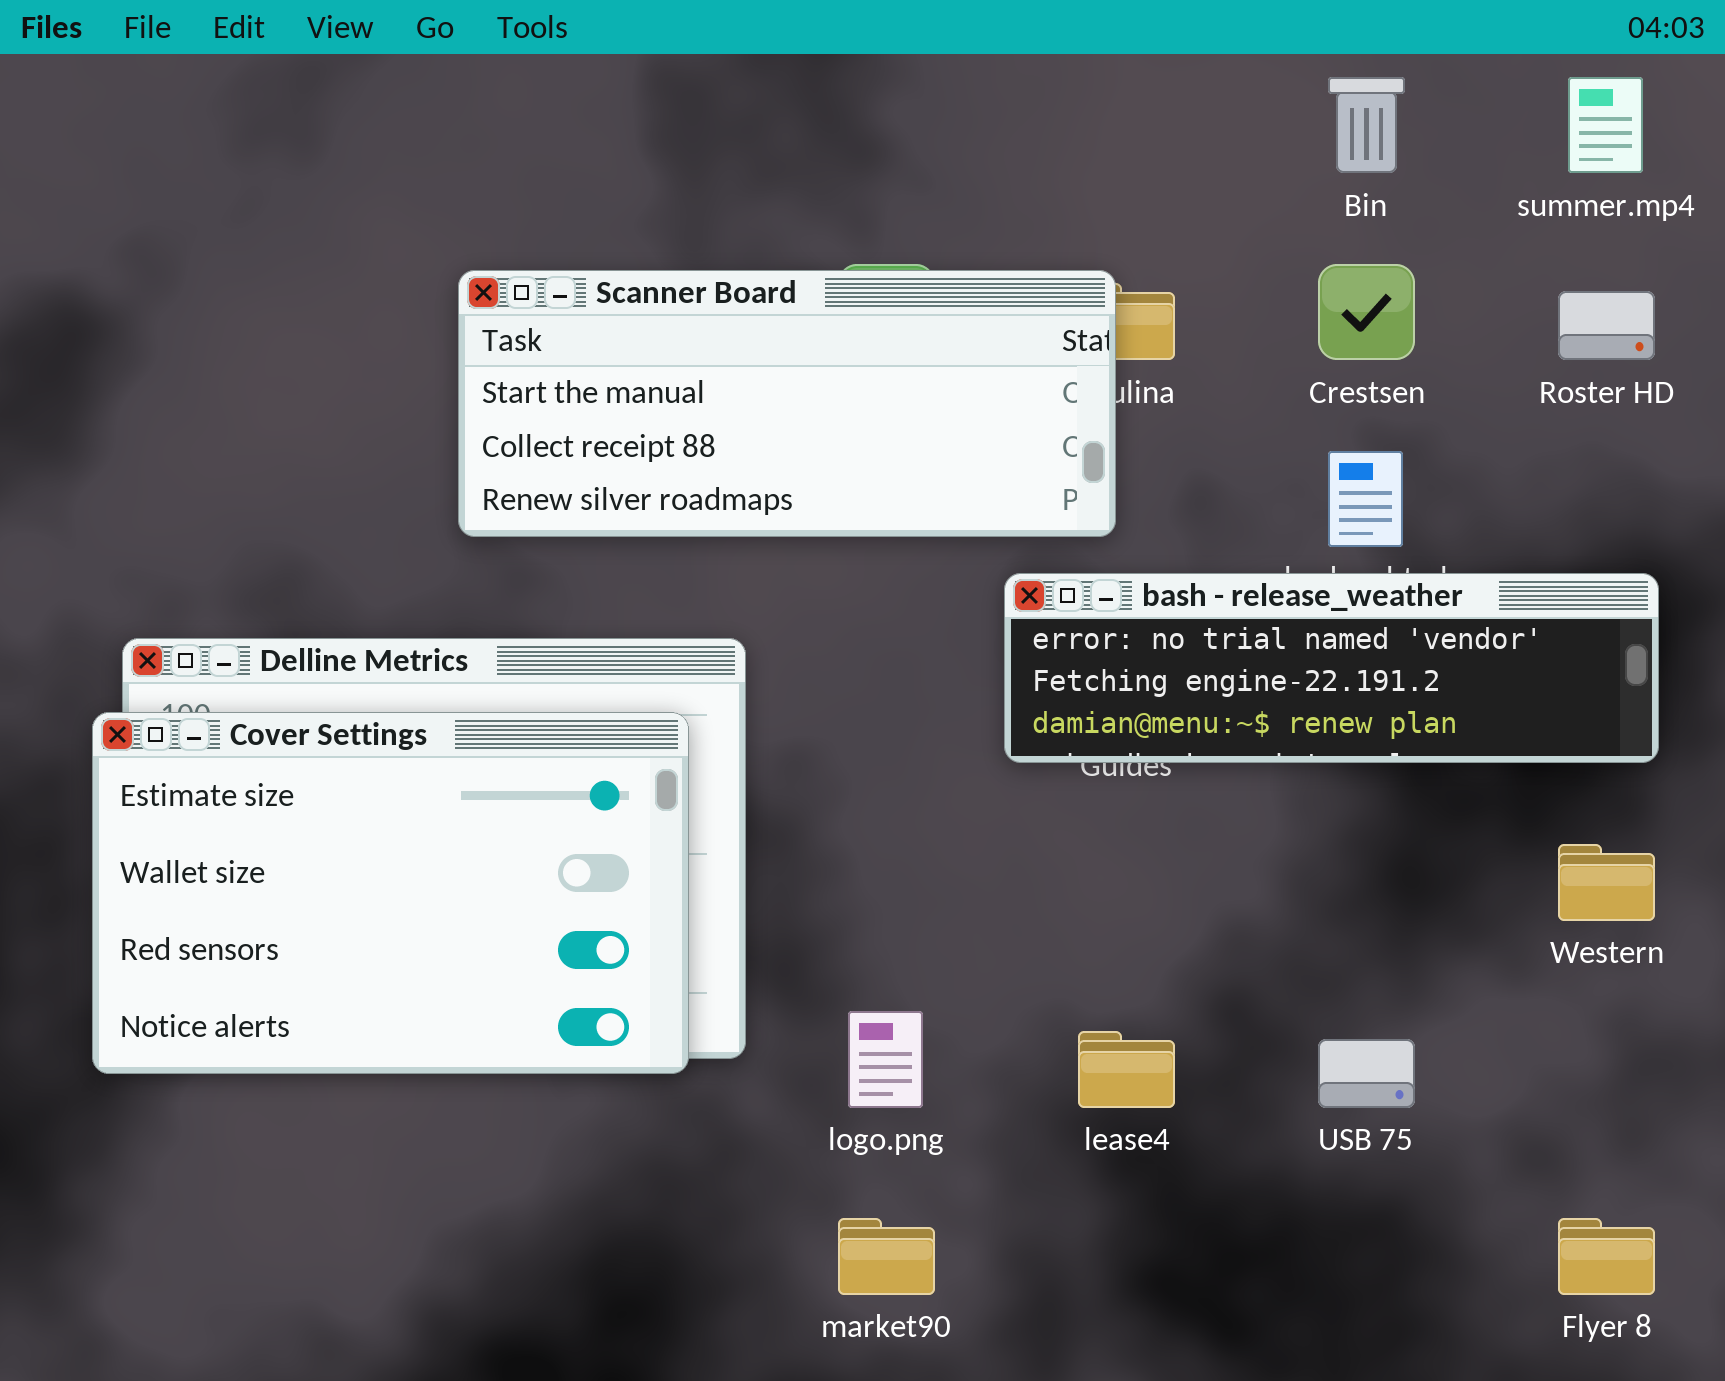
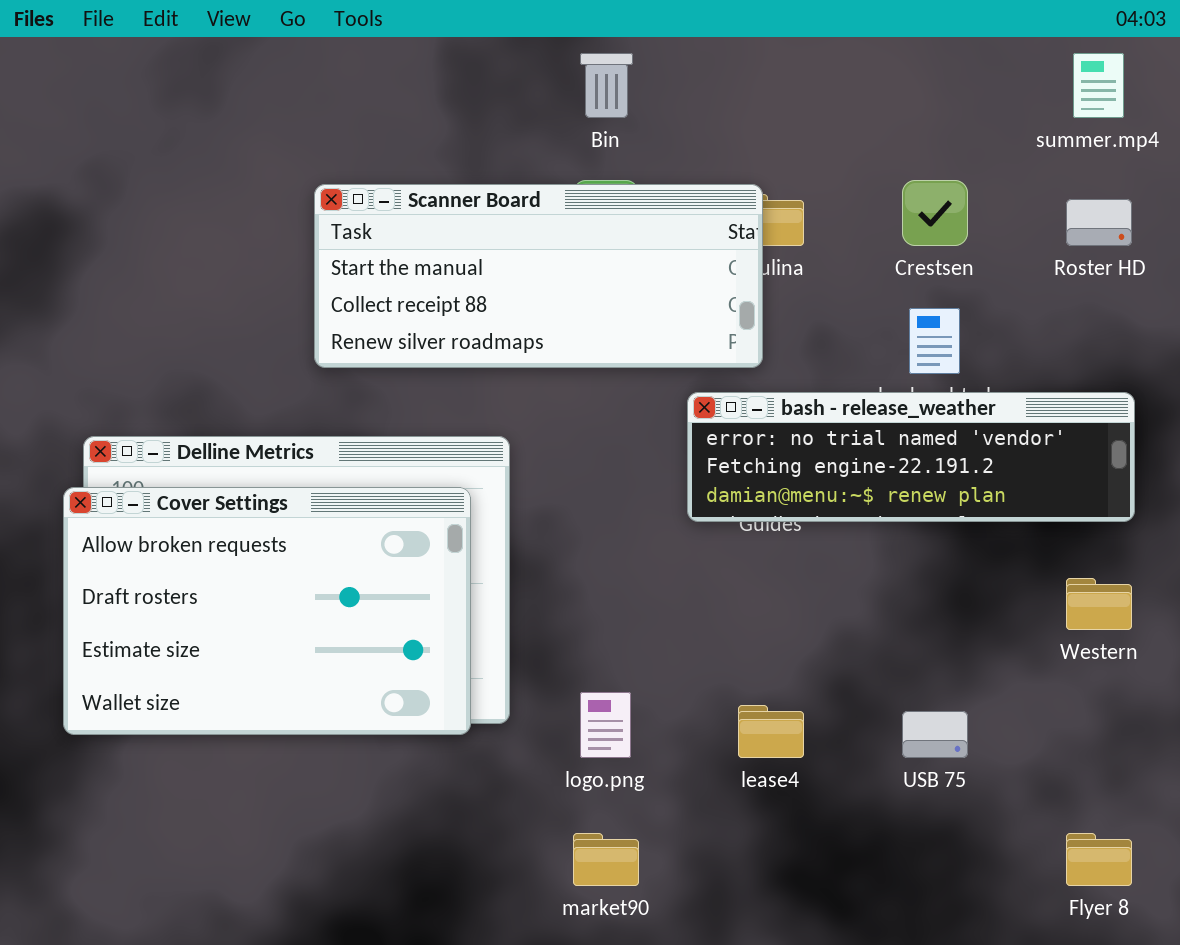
Bin: [1328,77,1405,173] -> [580,53,633,118], moved
Cover Settings: [92,712,689,1074] -> [63,487,471,735], scrolled up 2 rows

